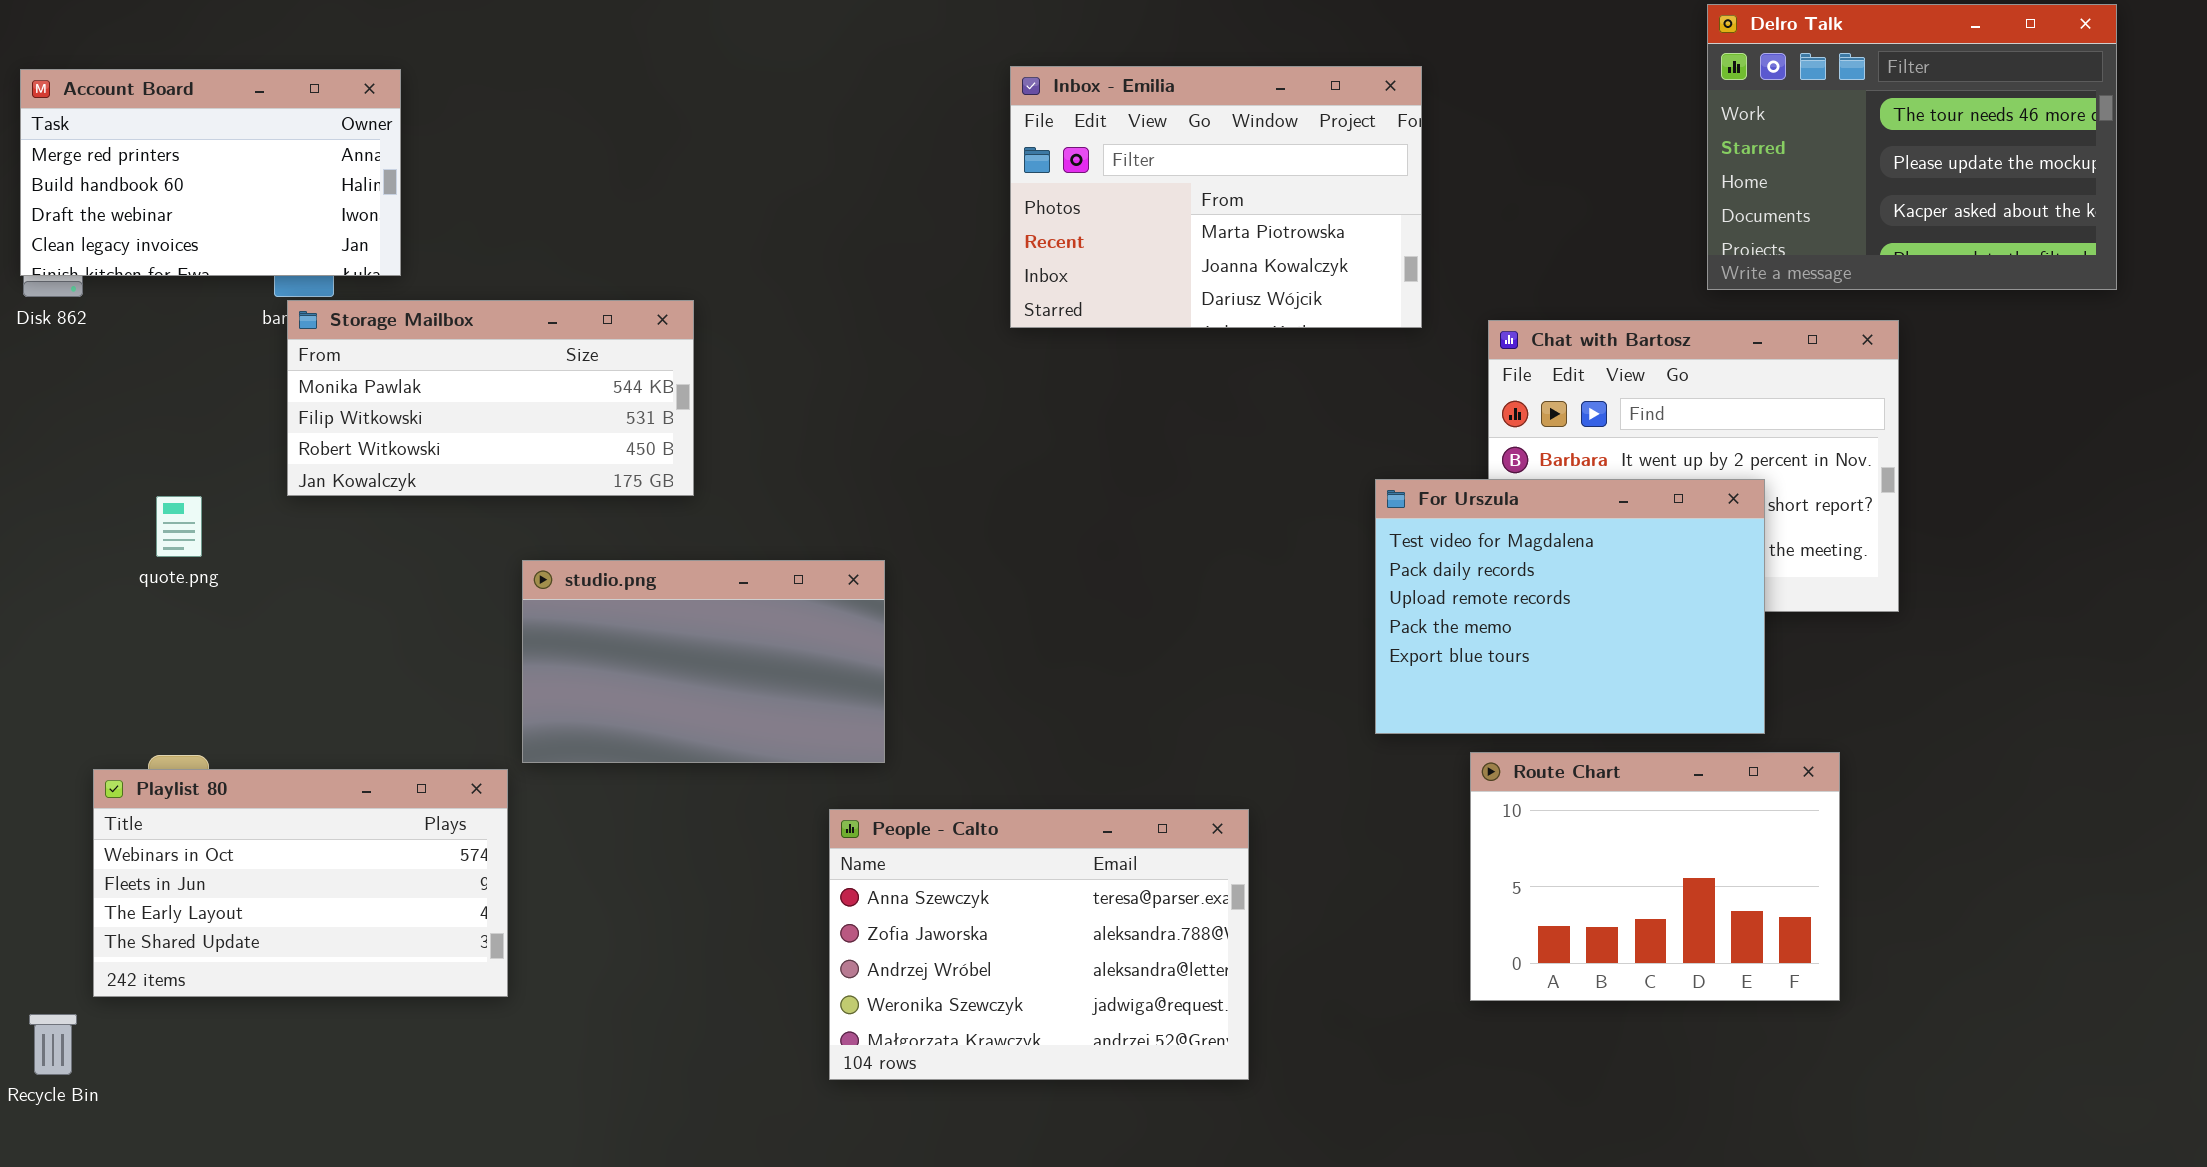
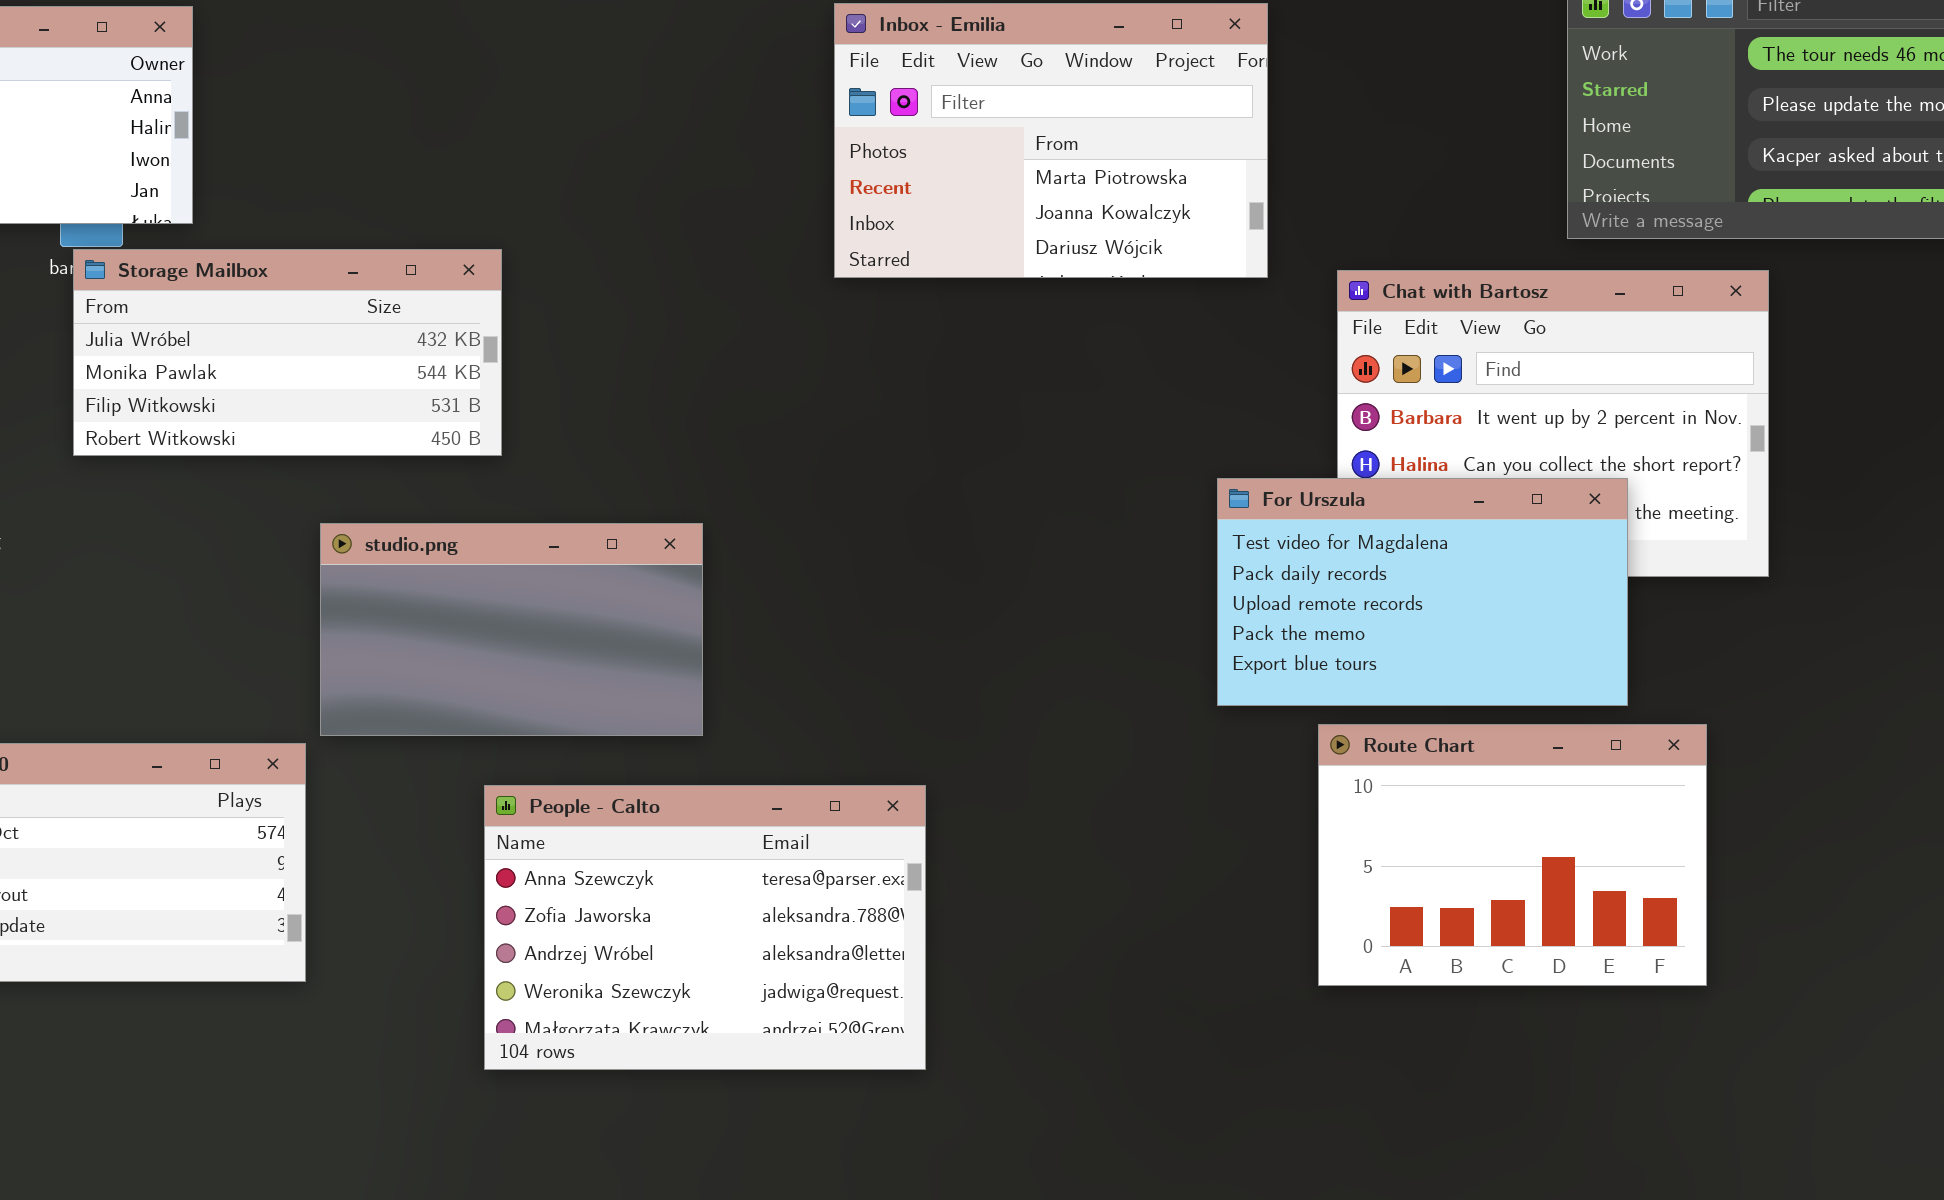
Storage Mailbox: [287,300,694,496] -> [73,249,502,456], scrolled up 1 row
For Urszula: [1375,479,1765,734] -> [1217,478,1628,706], resized
People - Calto: [829,809,1249,1080] -> [484,785,926,1070], moved

